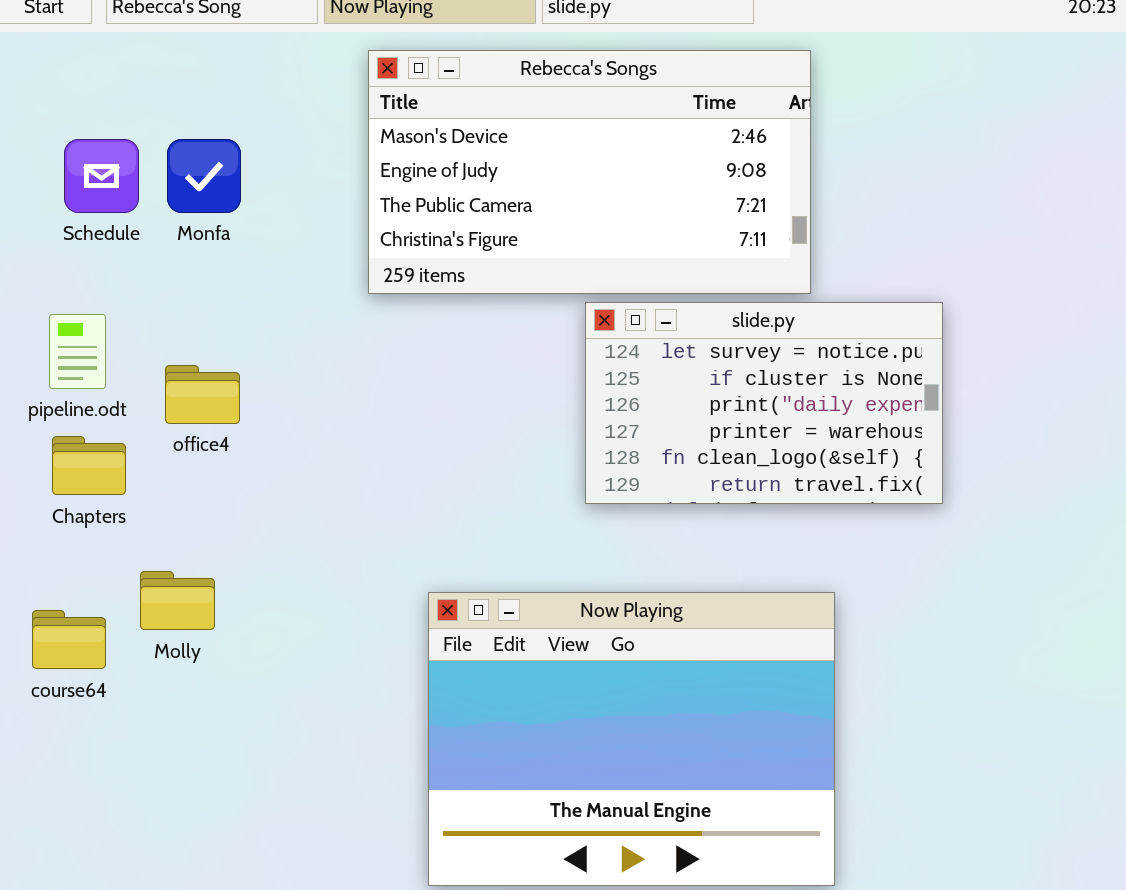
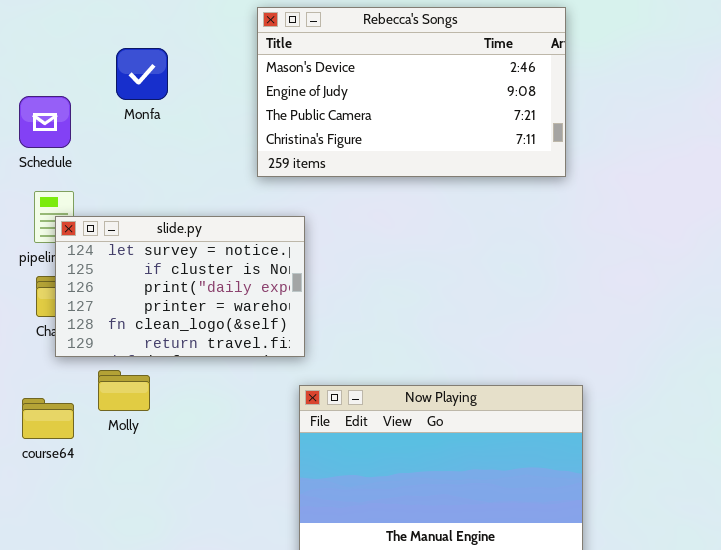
Schedule: [64,139,139,213] -> [19,96,71,148], moved
Monfa: [167,139,241,213] -> [116,48,168,100], moved
slide.py: [585,302,943,504] -> [55,216,305,357], moved

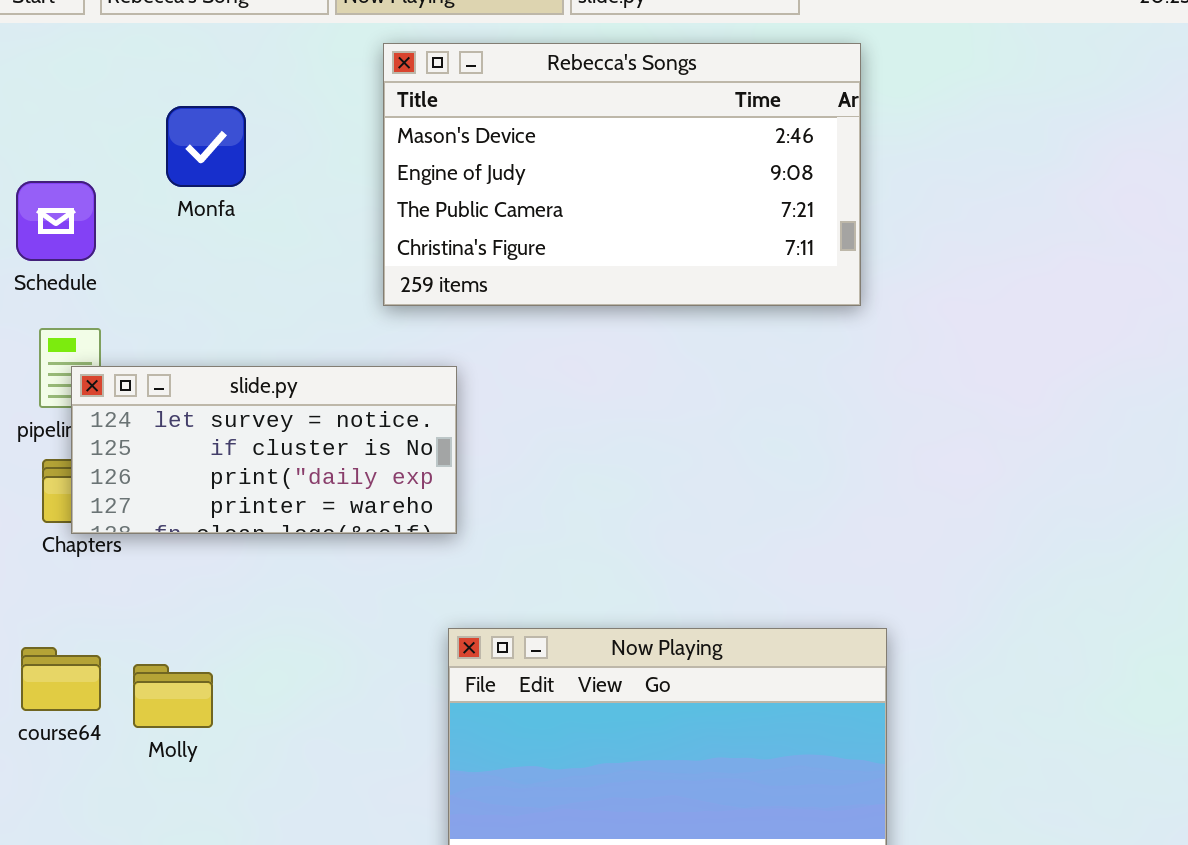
slide.py: [55,216,305,357] -> [71,366,457,534], resized
Molly: [98,370,150,411] -> [133,664,213,728], moved

